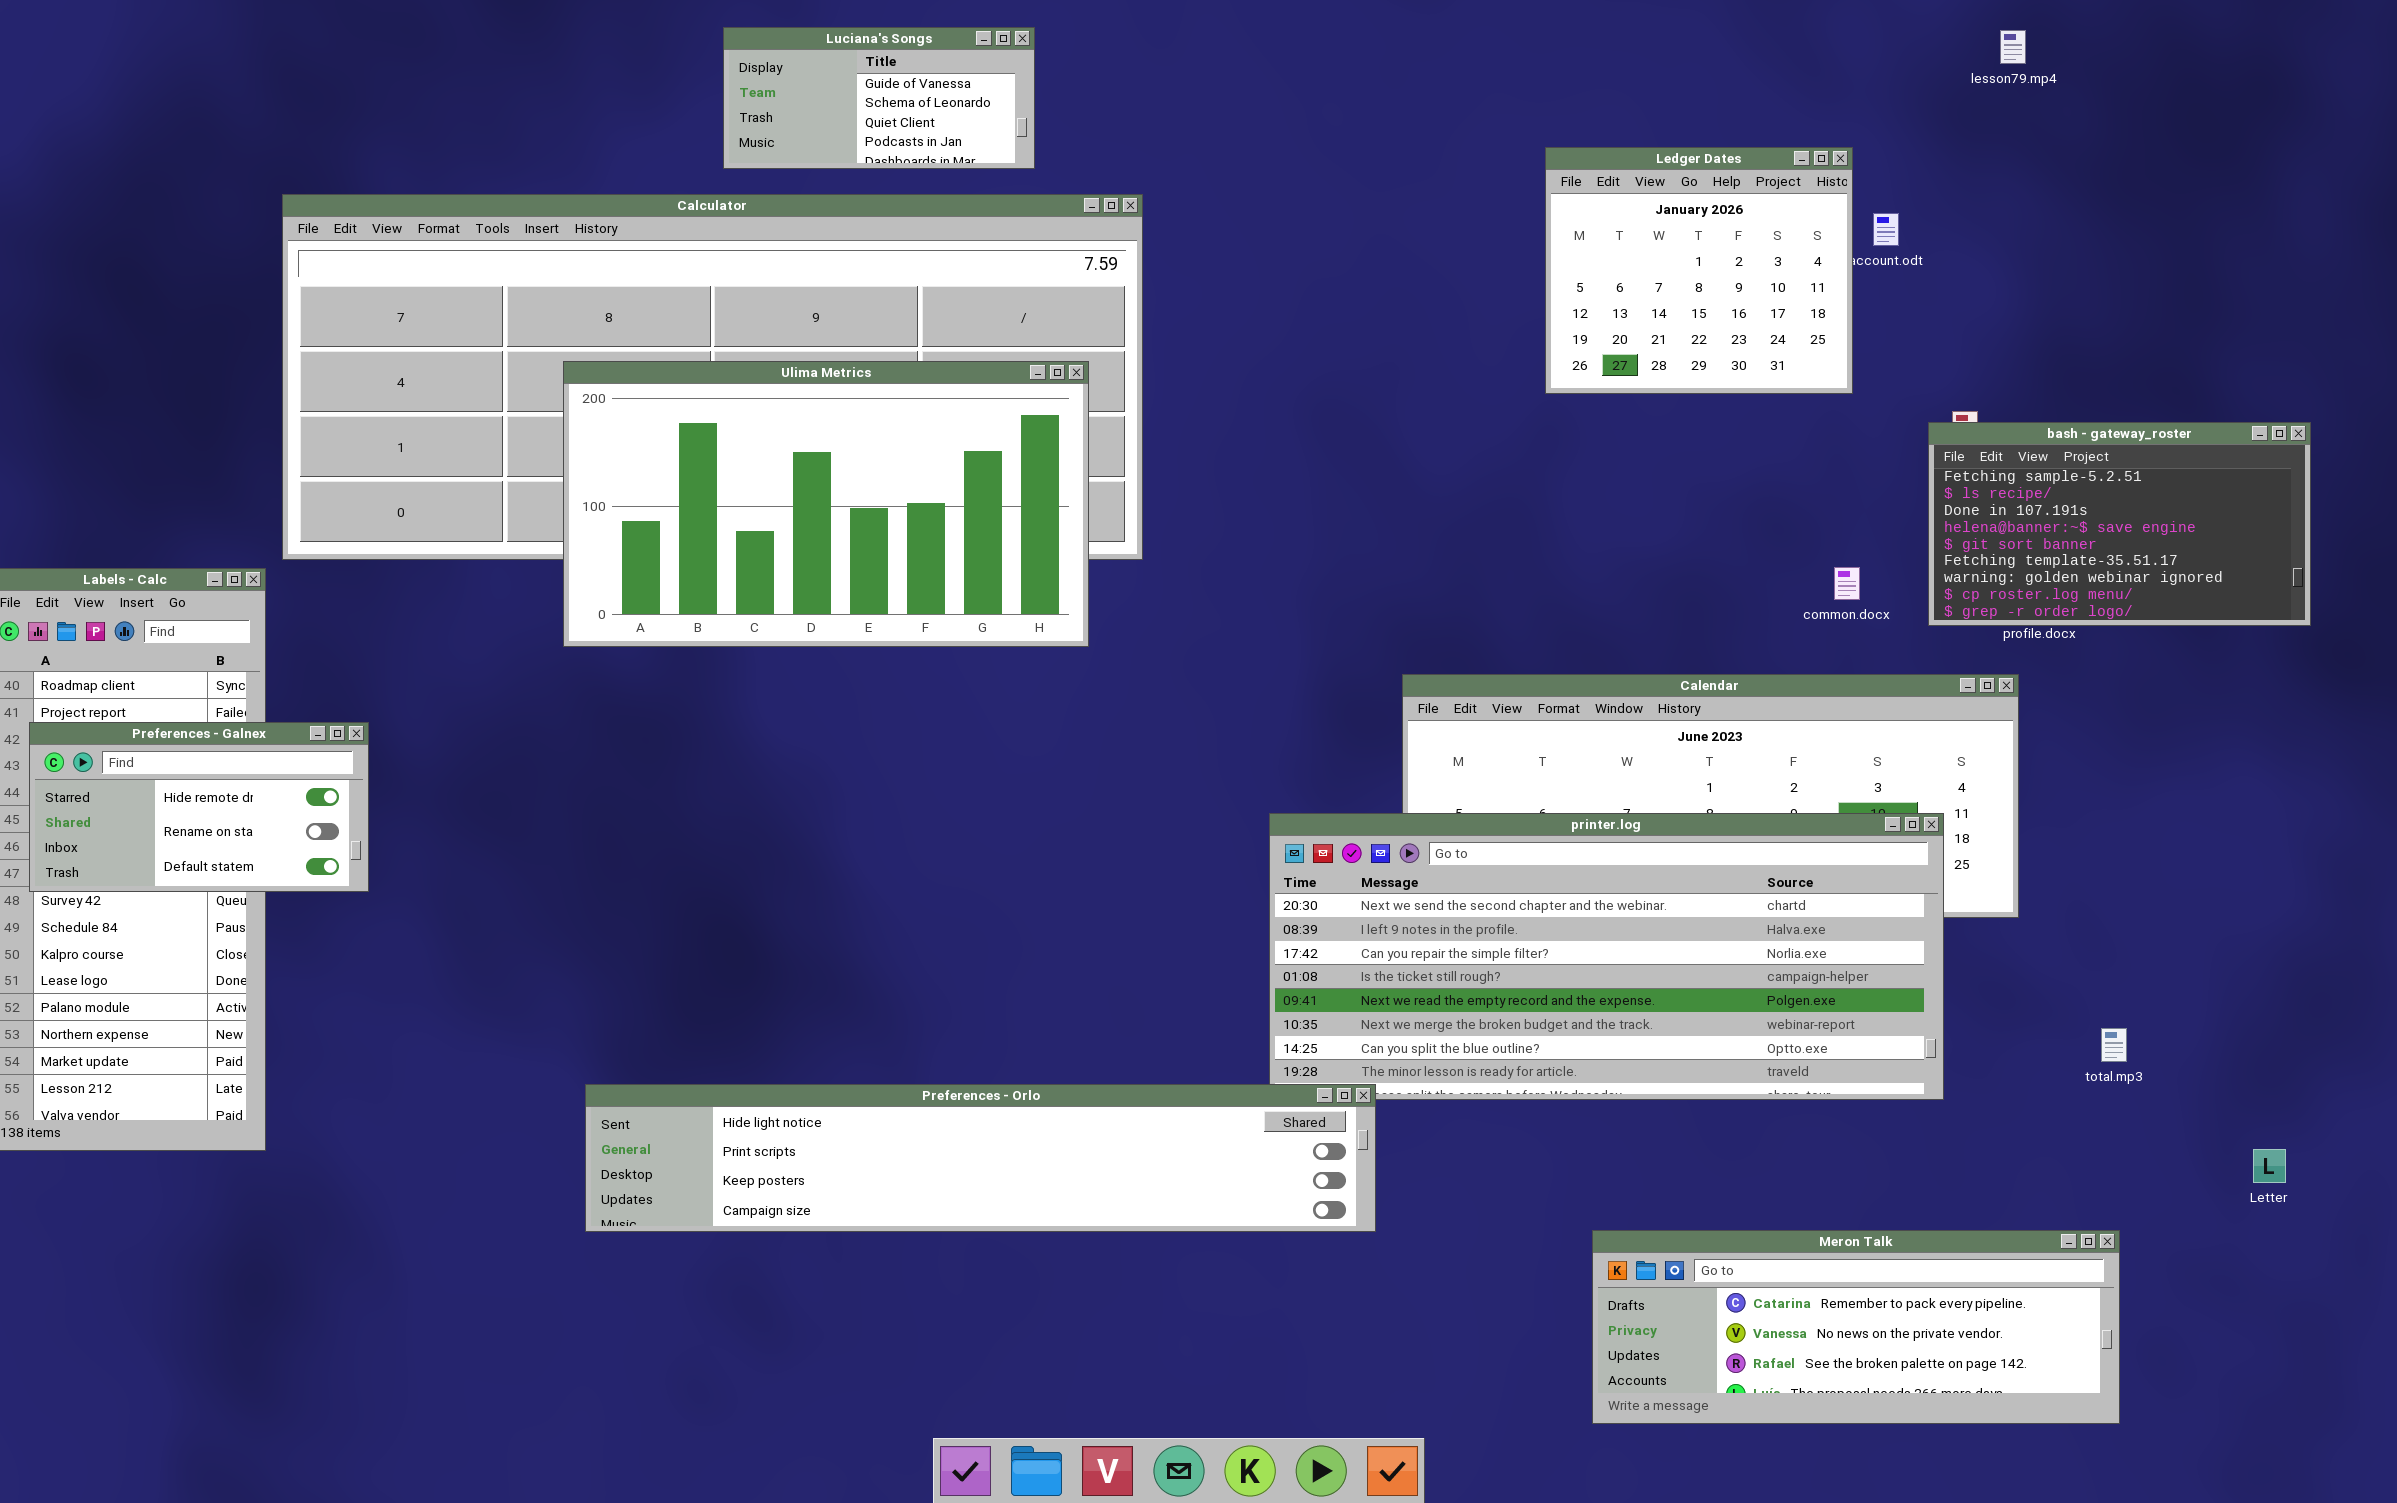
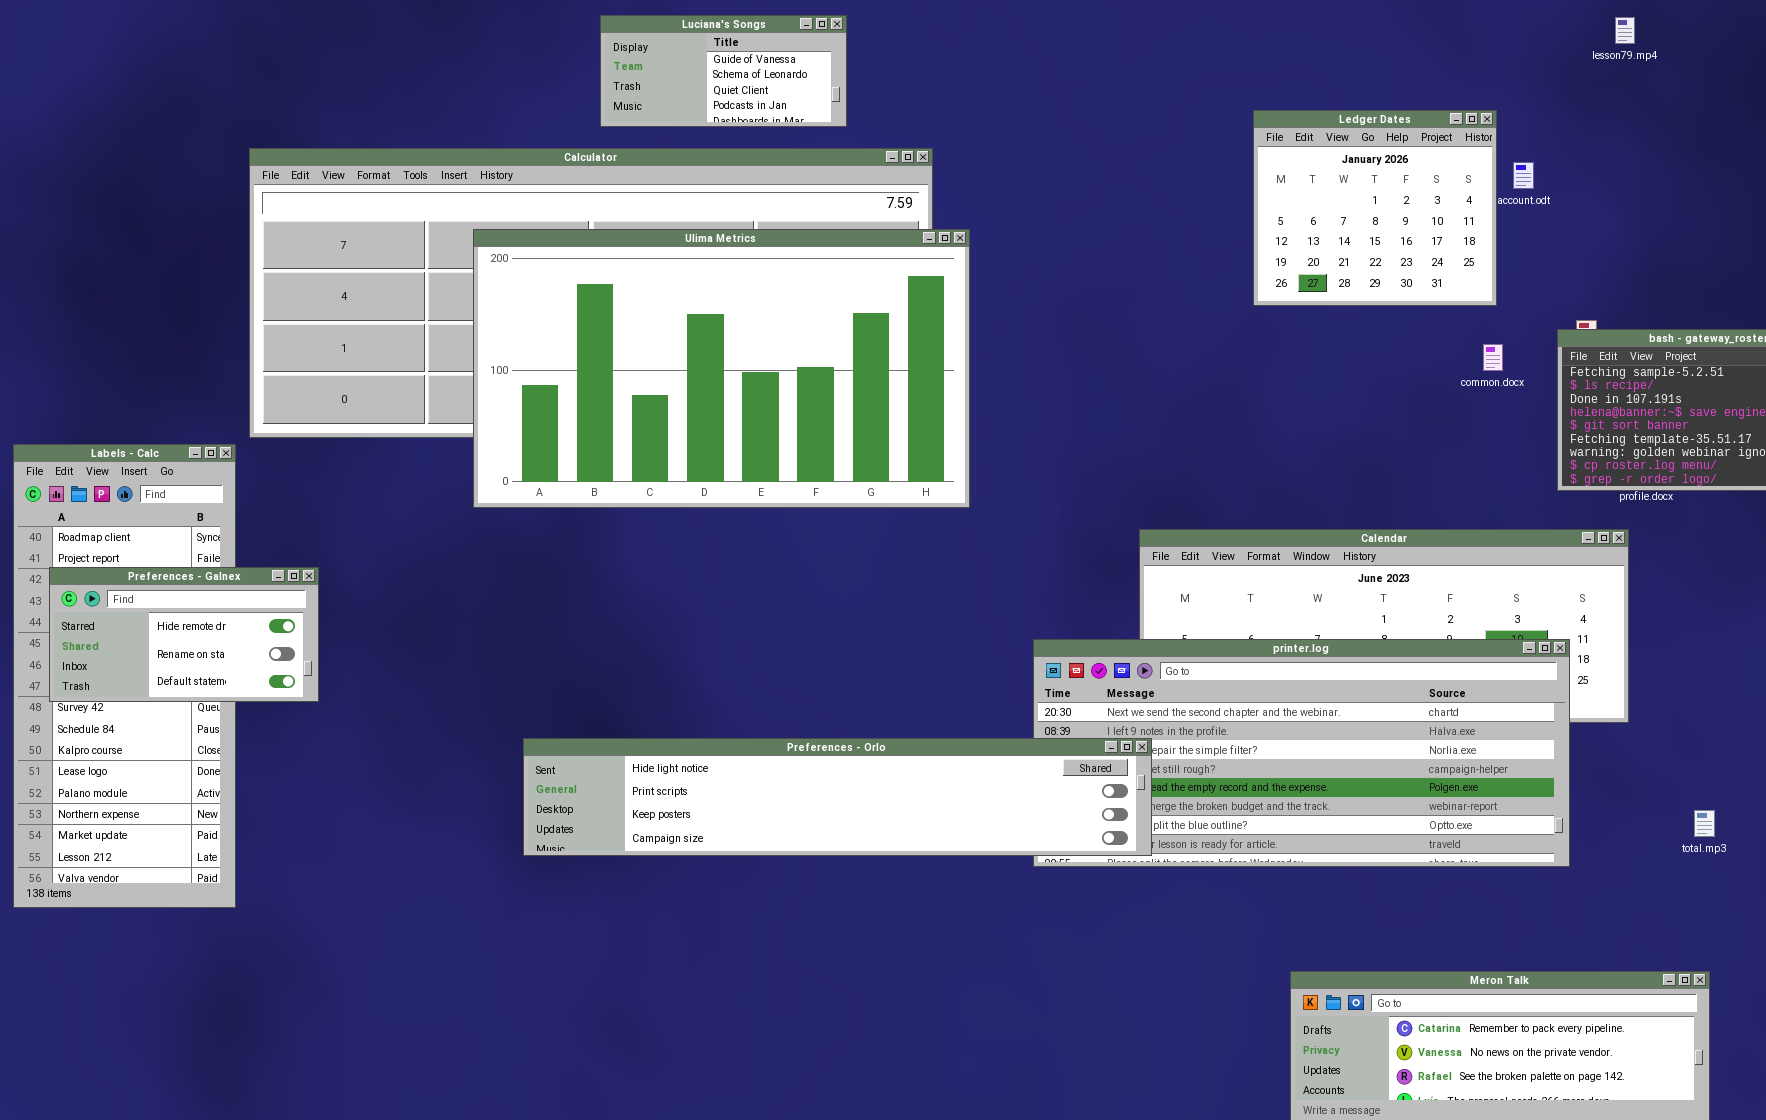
Ulima Metrics: [563,361,1089,647] -> [473,229,970,508], resized
common.docx: [1834,567,1860,600] -> [1483,344,1503,371], moved
Preferences - Orlo: [585,1084,1376,1232] -> [523,738,1152,856], moved

